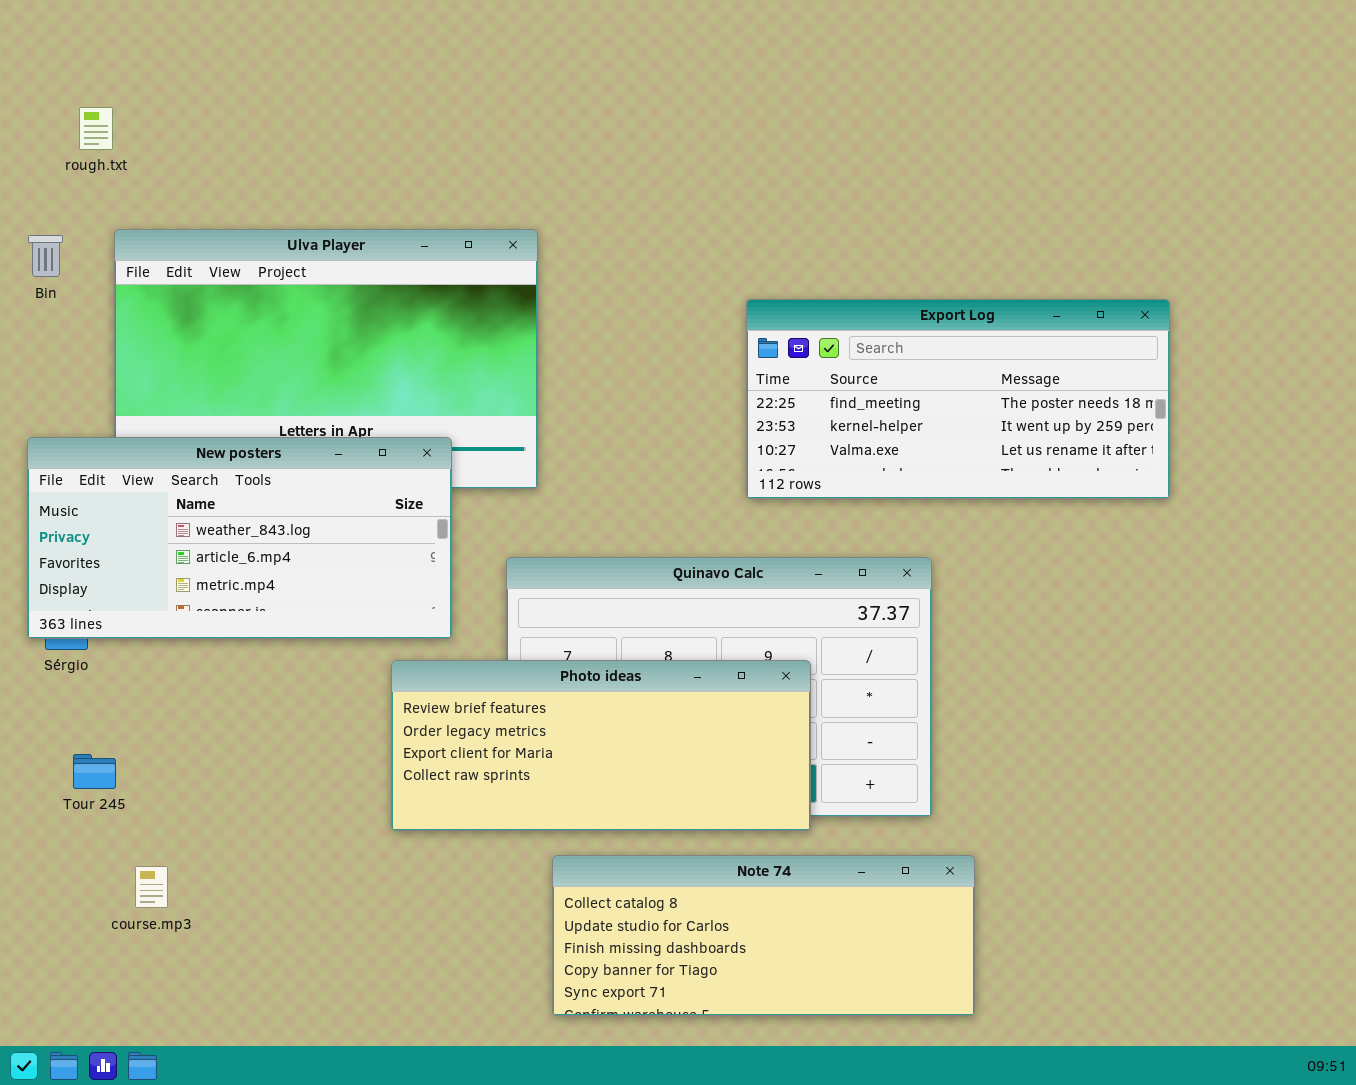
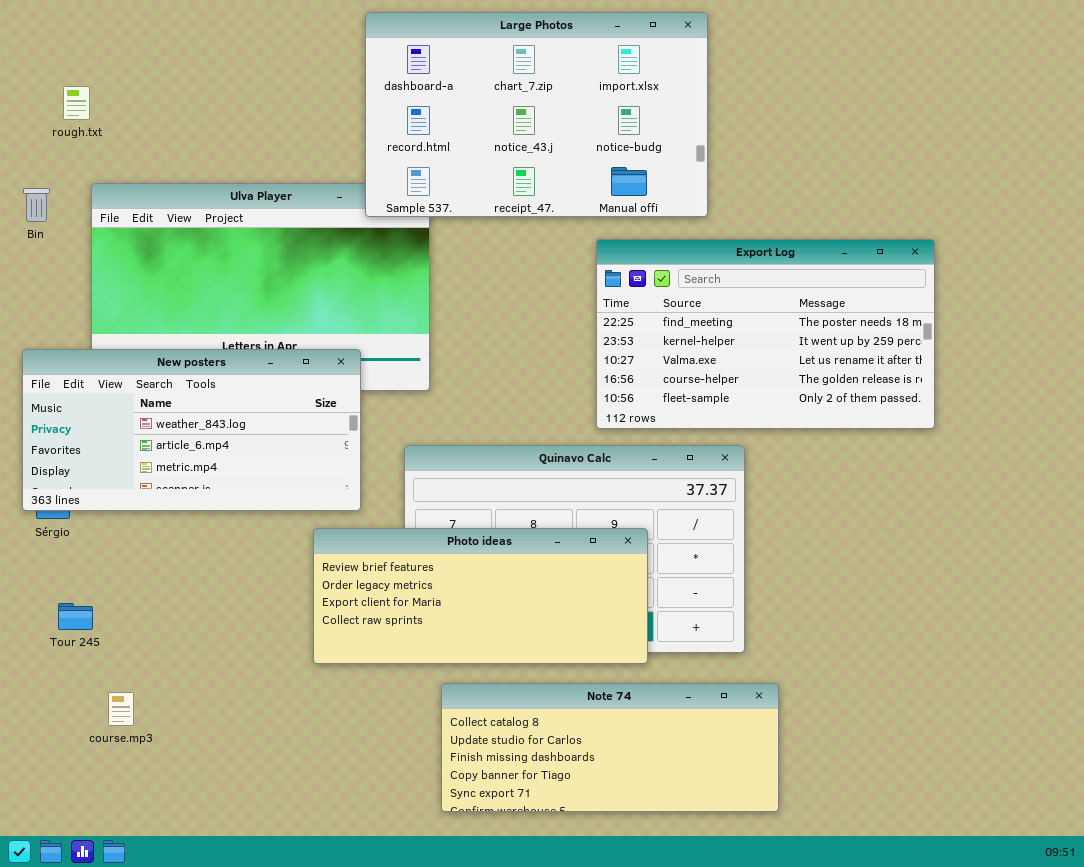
Large Photos: none -> [365,12,708,217], opened
Export Log: [746,299,1170,499] -> [596,239,935,429], resized

